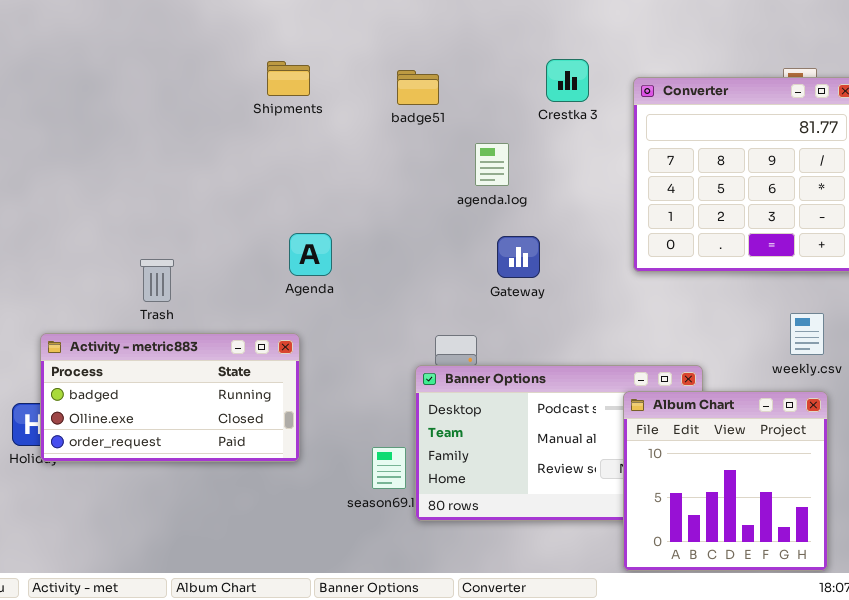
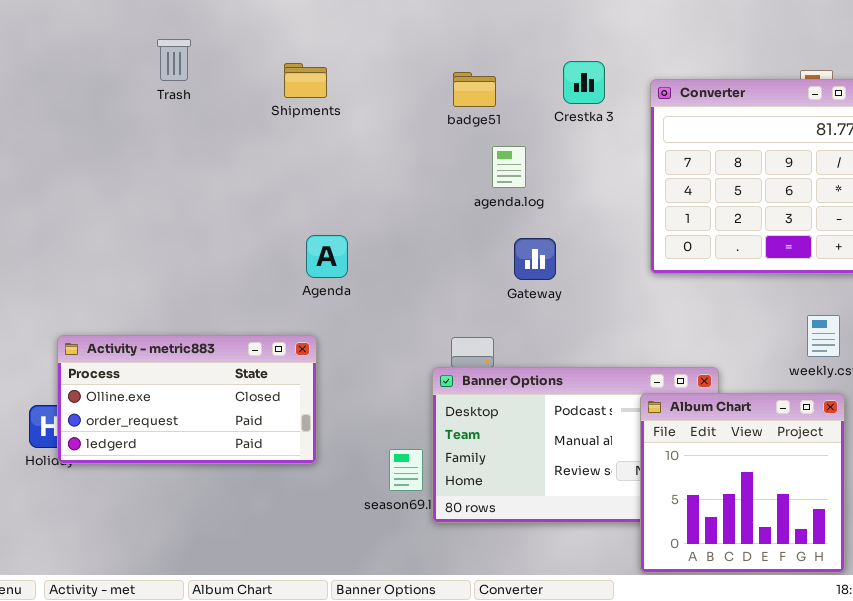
badge51: [397,70,439,105] -> [453,72,496,107], moved
Trash: [140,259,174,302] -> [157,39,191,81], moved
Activity - metric883: [40,333,300,462] -> [57,335,317,464], scrolled down 1 row

